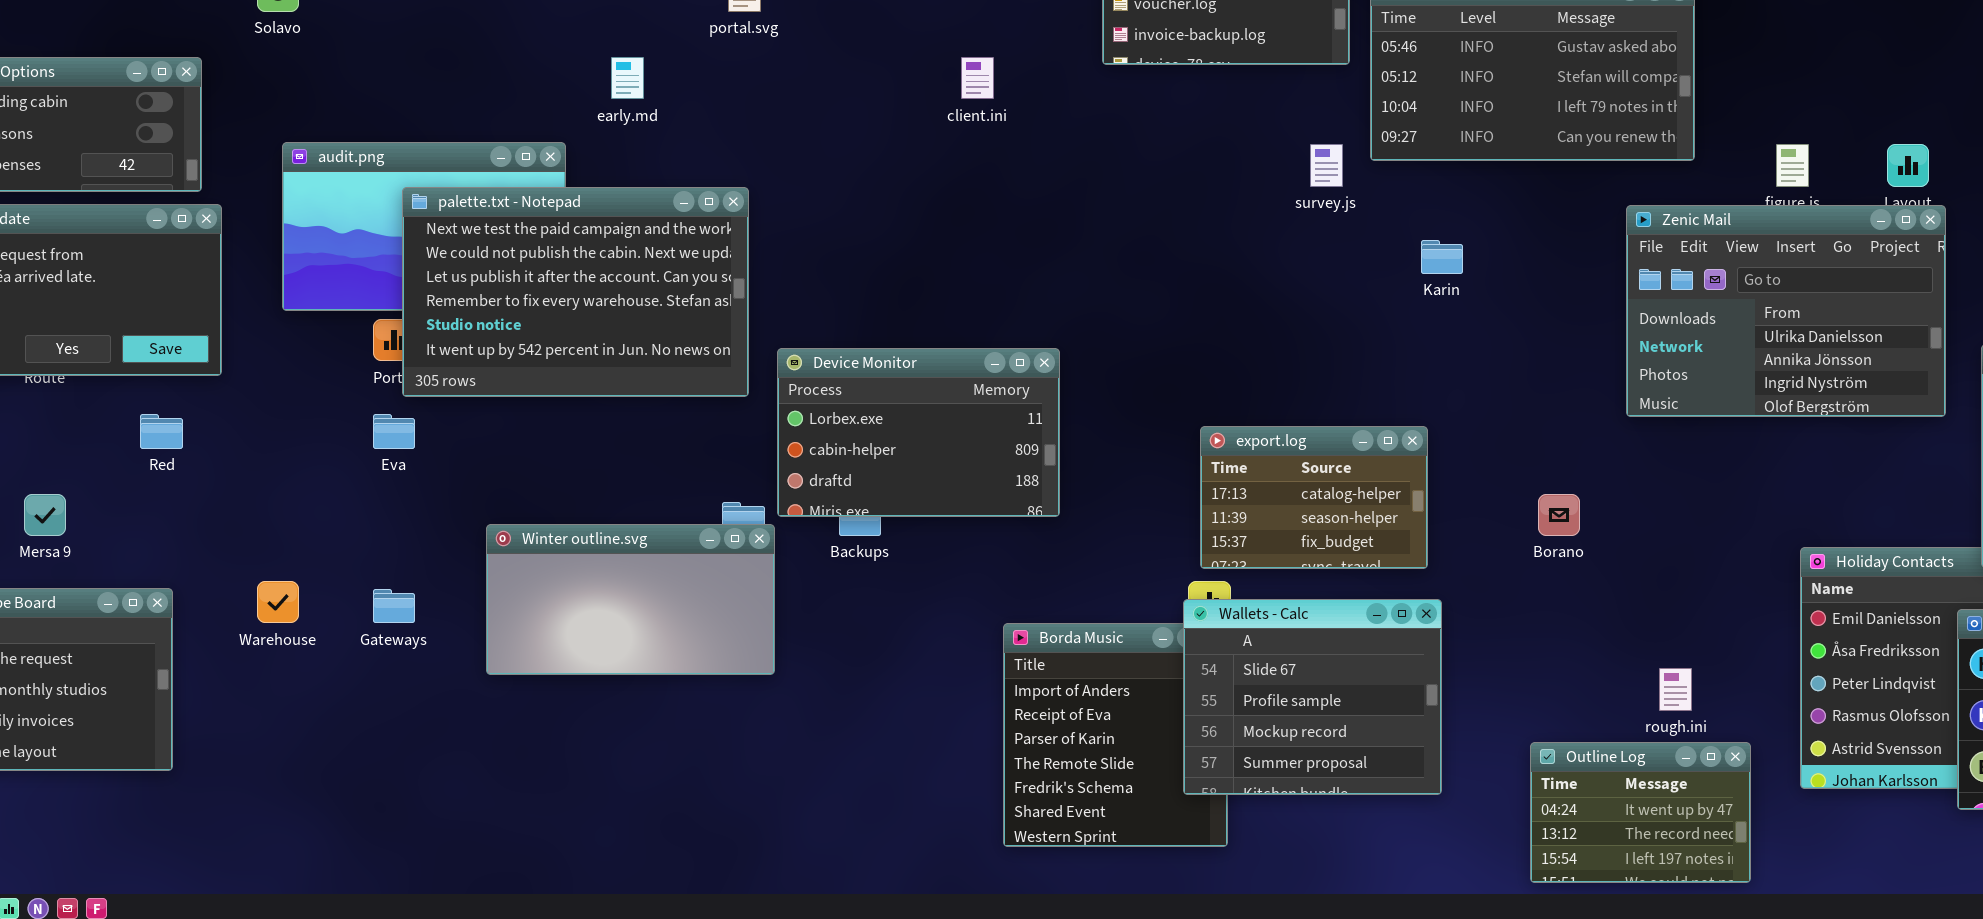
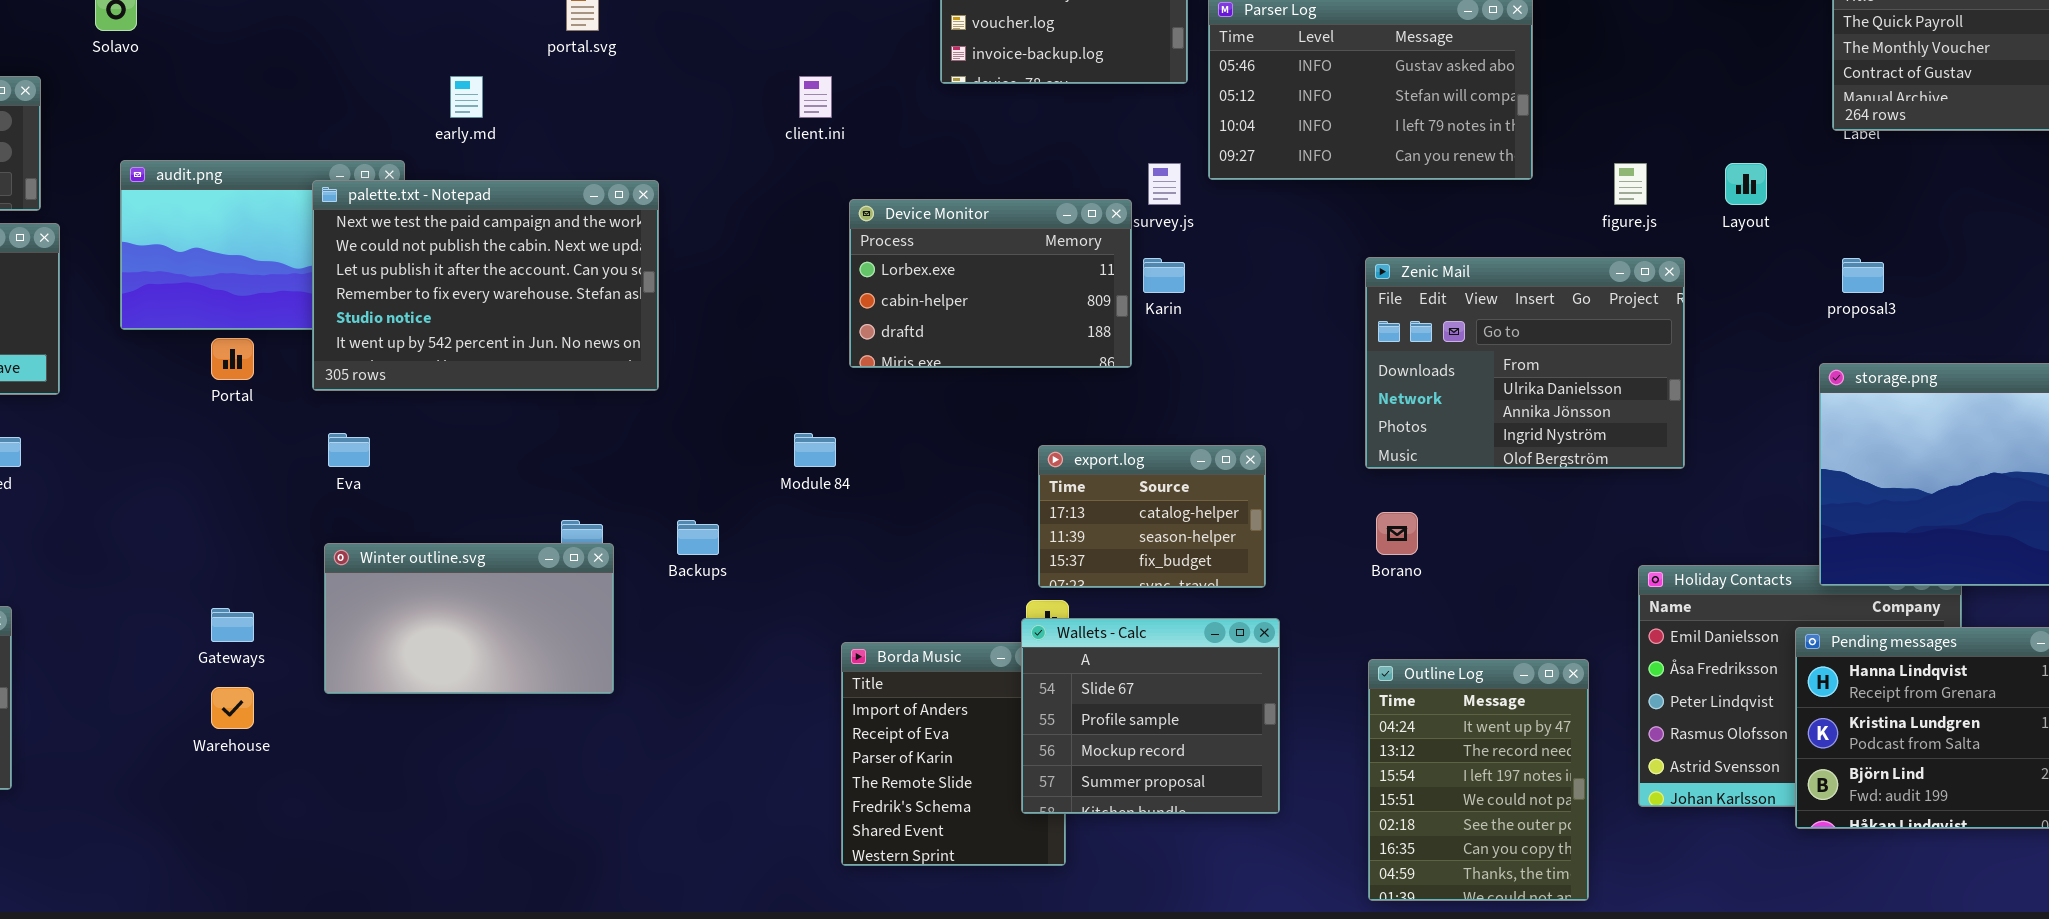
palette.txt - Notepad: [402,187,749,397] -> [312,180,659,391], moved
Zenic Mail: [1626,205,1946,417] -> [1365,257,1685,469], moved
Karin: [1421,240,1463,274] -> [1143,258,1185,293], moved
Device Monitor: [777,348,1060,517] -> [849,199,1132,368], moved
Eva: [373,414,415,449] -> [328,433,370,467], moved
Warehouse: [257,581,299,623] -> [211,687,254,729], moved
Outline Log: [1530,742,1751,883] -> [1368,659,1589,901], resized

